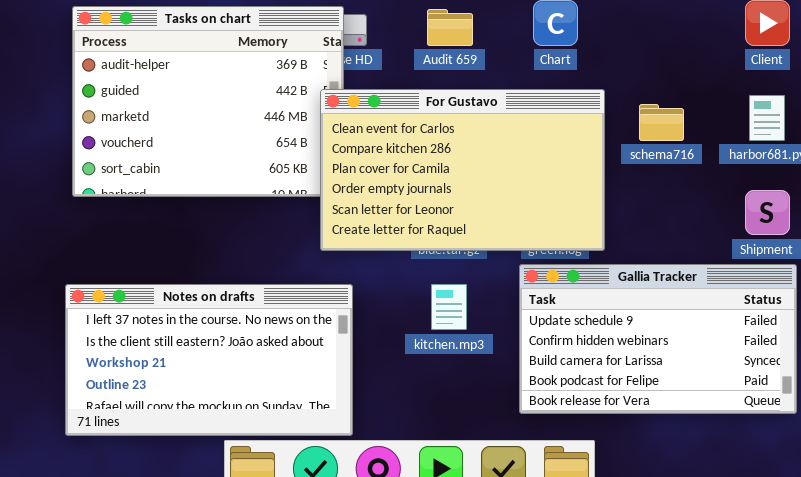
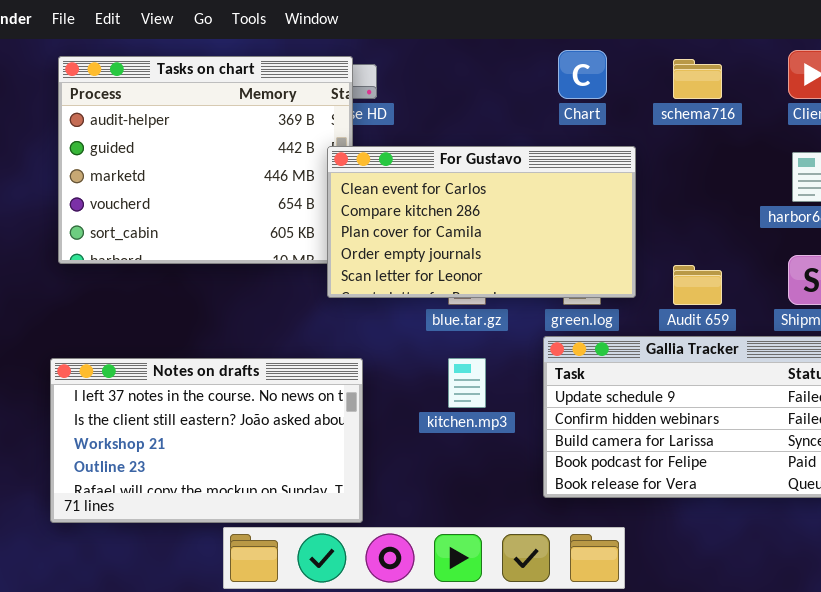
Audit 659: [427,9,473,46] -> [673,265,722,305], moved
For Gustavo: [320,89,605,251] -> [327,146,636,298], resized
schema716: [639,104,684,141] -> [673,59,722,99], moved

